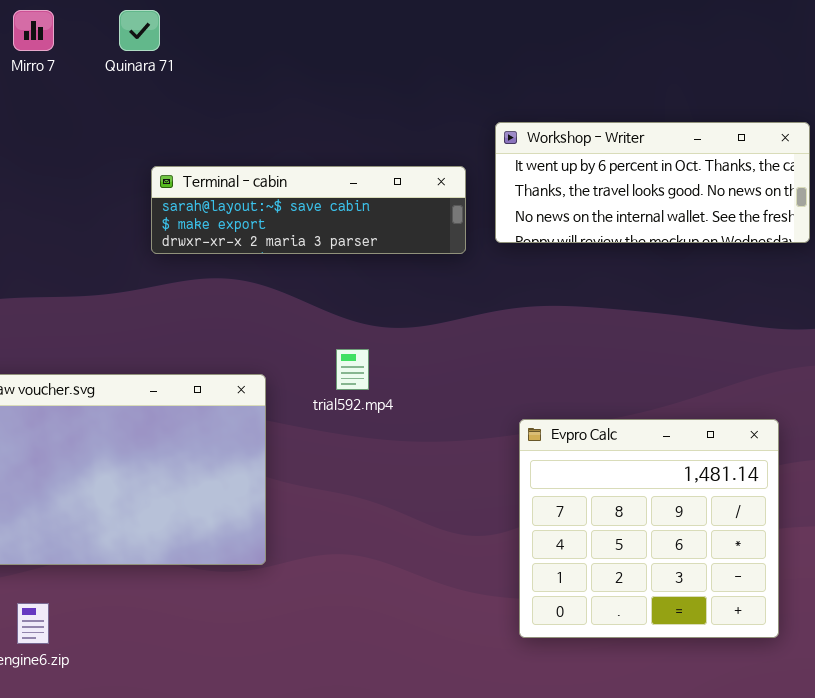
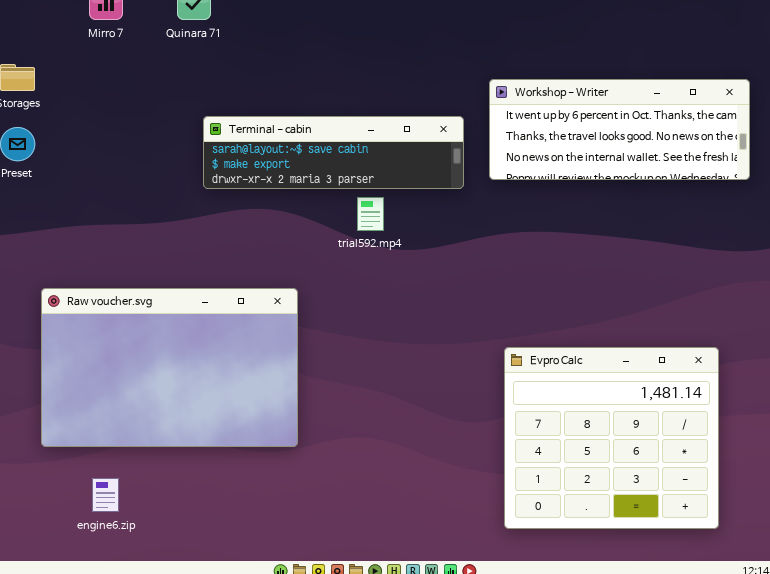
trial592.mp4: [336,349,369,390] -> [357,197,384,231], moved
Evpro Calc: [519,419,779,638] -> [504,347,719,529], moved

